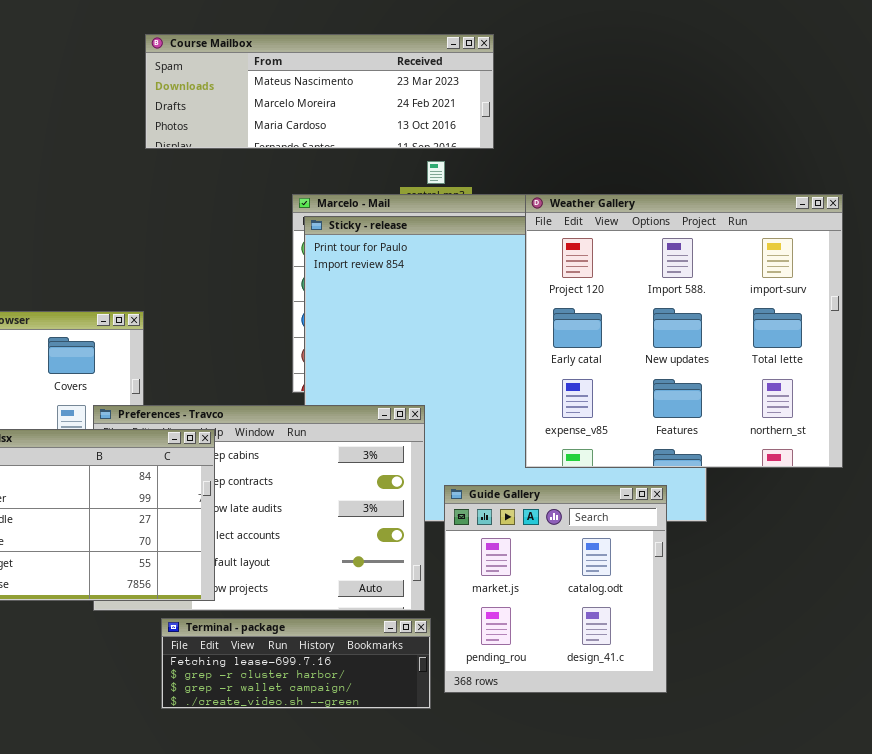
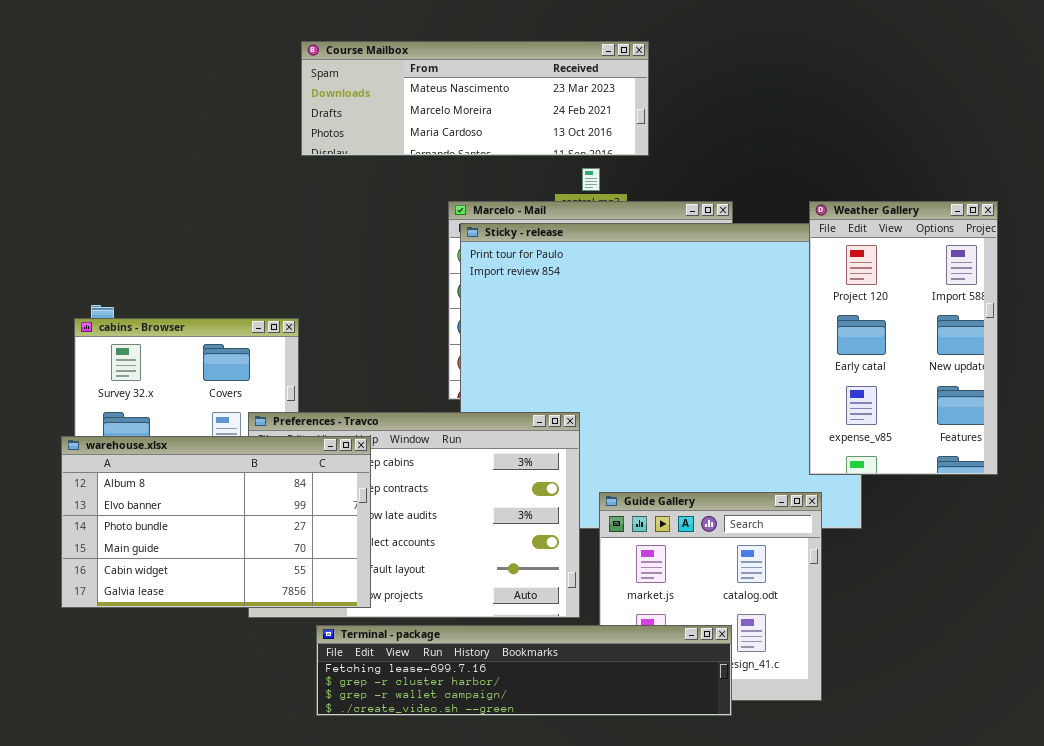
Weather Gallery: [525,194,843,468] -> [809,201,998,475], resized
Terminal - package: [161,618,431,709] -> [316,625,732,716], resized

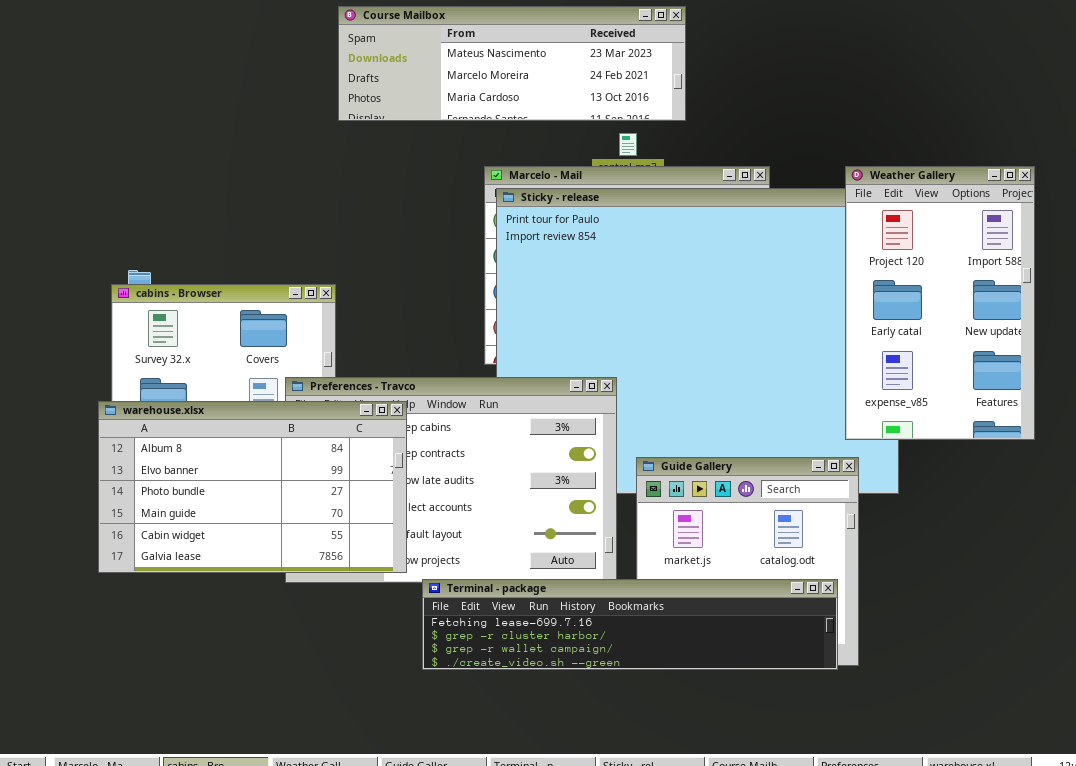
Terminal - package: [316,625,732,716] -> [422,579,838,670], moved

